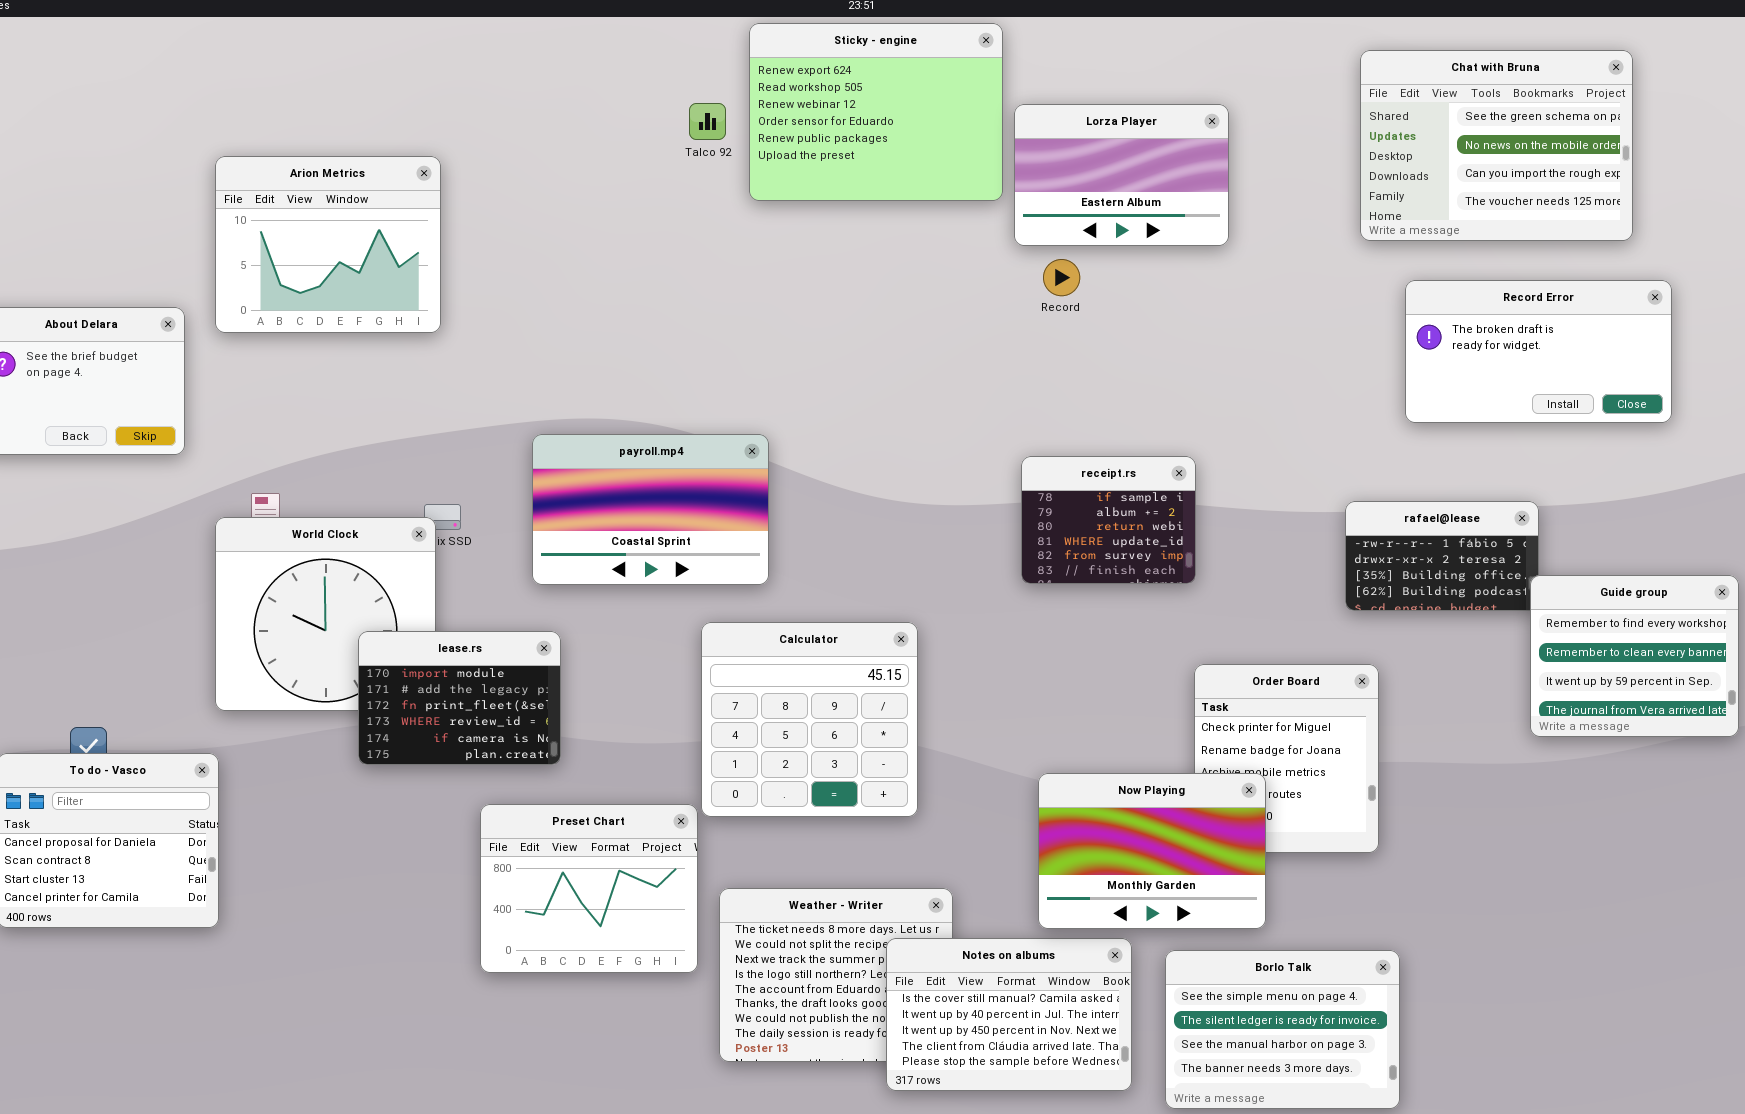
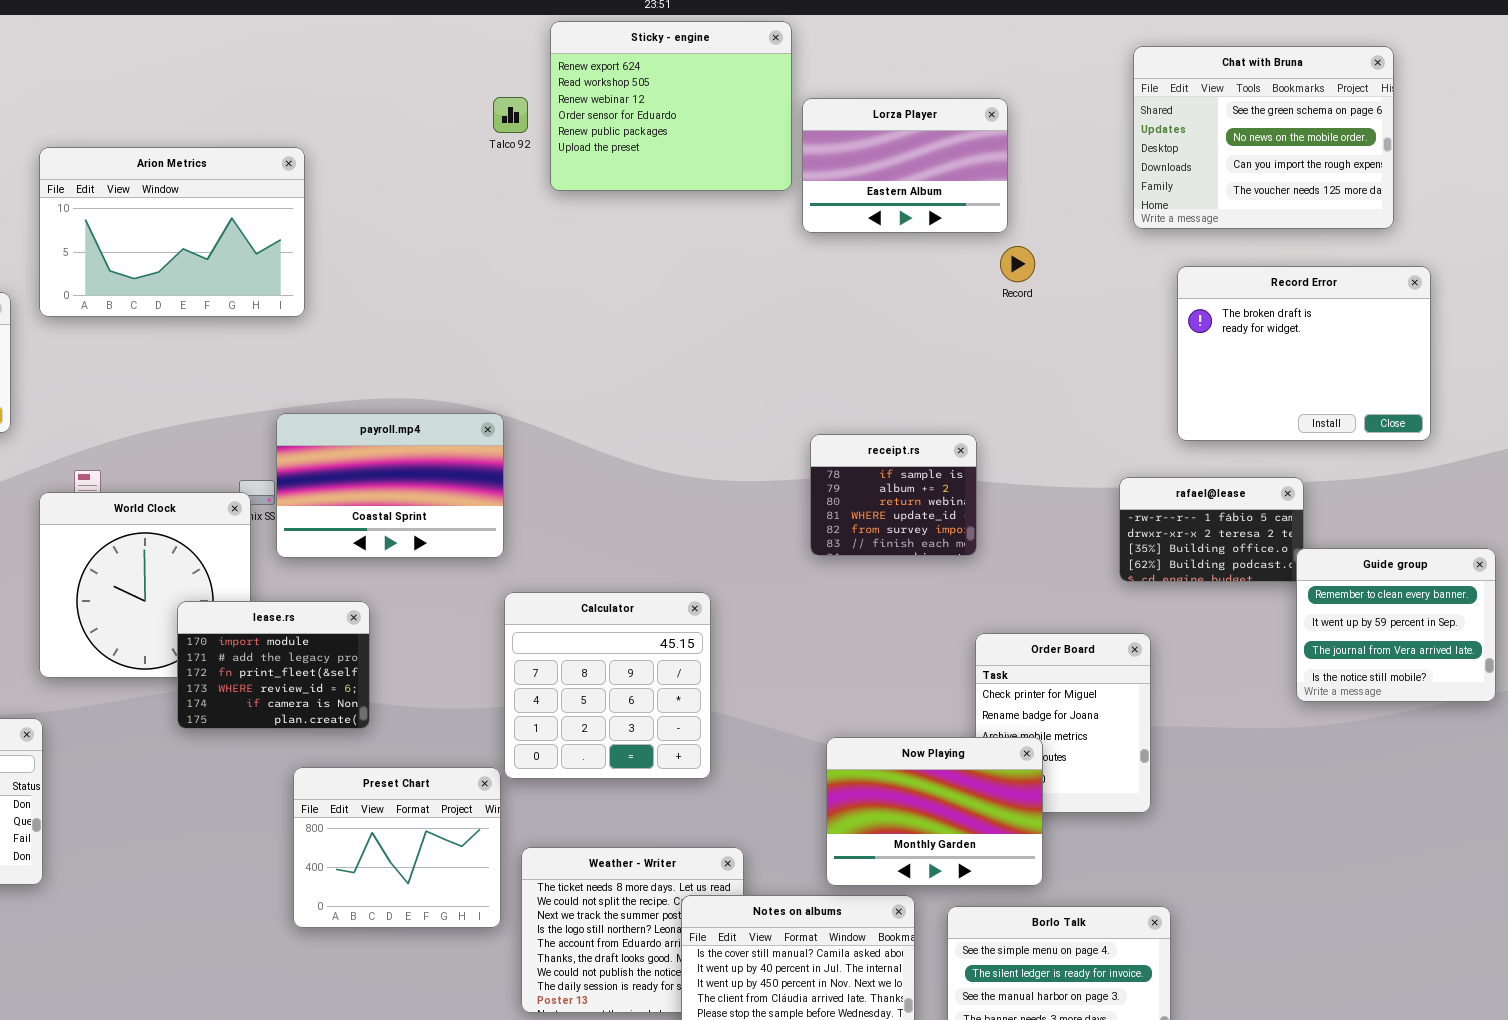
Arion Metrics: [215,156,441,333] -> [39,147,305,317], resized
Record: [1043,259,1080,296] -> [1000,246,1035,282], moved
Record Error: [1405,280,1672,423] -> [1177,266,1431,441], resized
payroll.mp4: [532,434,769,585] -> [276,413,504,558], moved
Guide group: [1530,575,1739,737] -> [1296,548,1496,702], scrolled down 1 row

